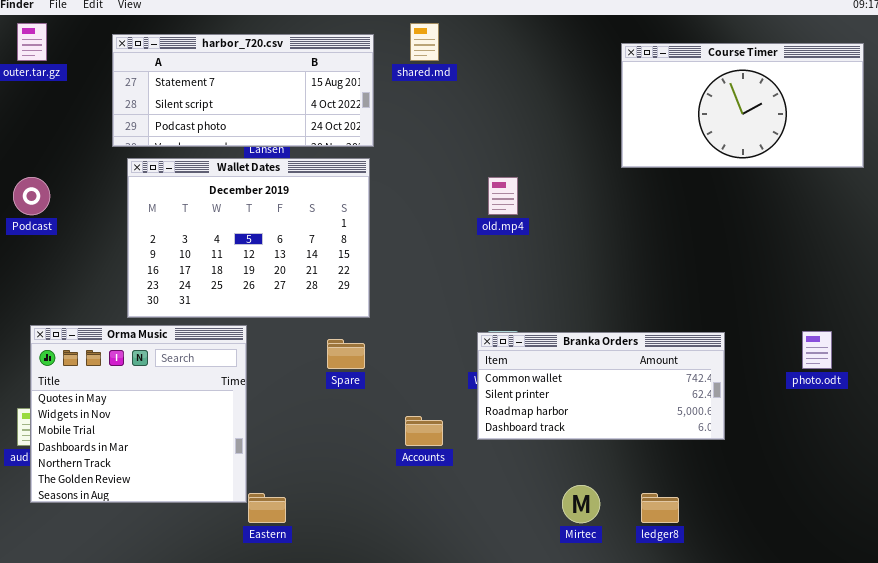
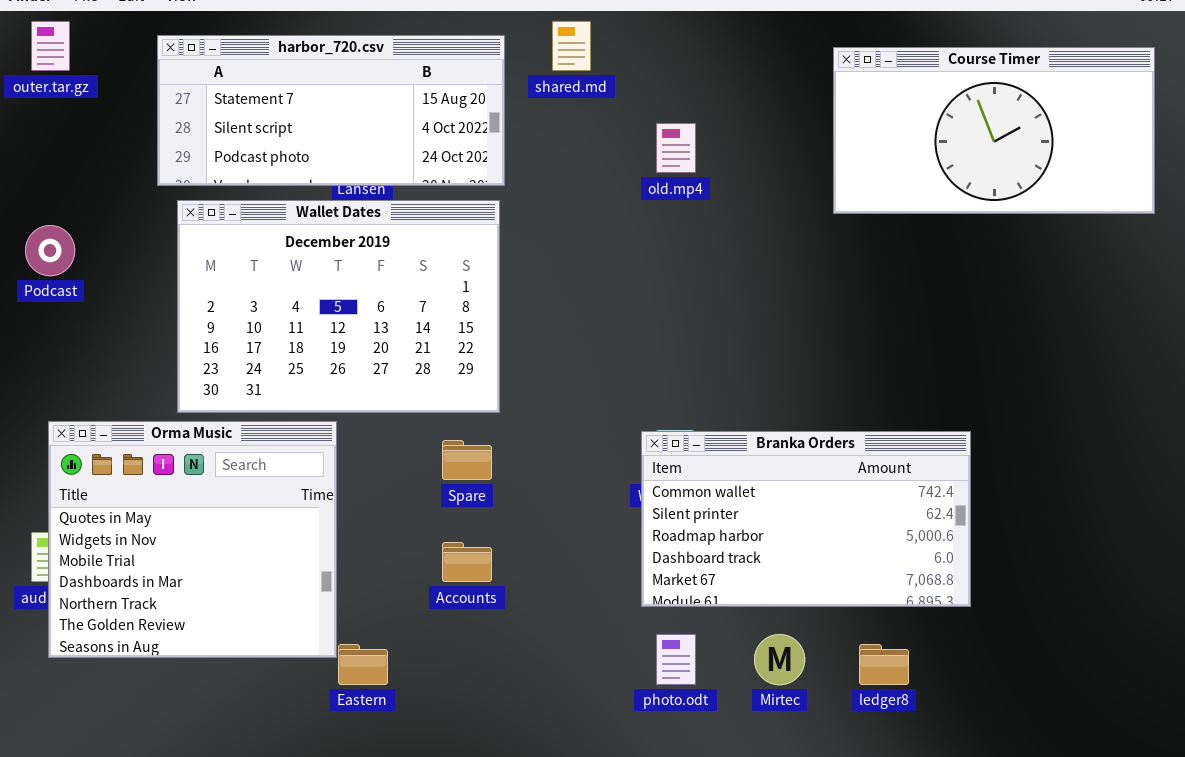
old.mp4: [488,177,518,215] -> [656,123,696,173], moved
photo.odt: [802,331,832,369] -> [656,634,696,685], moved
Branka Orders: [477,332,725,440] -> [641,431,971,607], resized
Accounts: [405,416,443,446] -> [442,542,492,582], moved

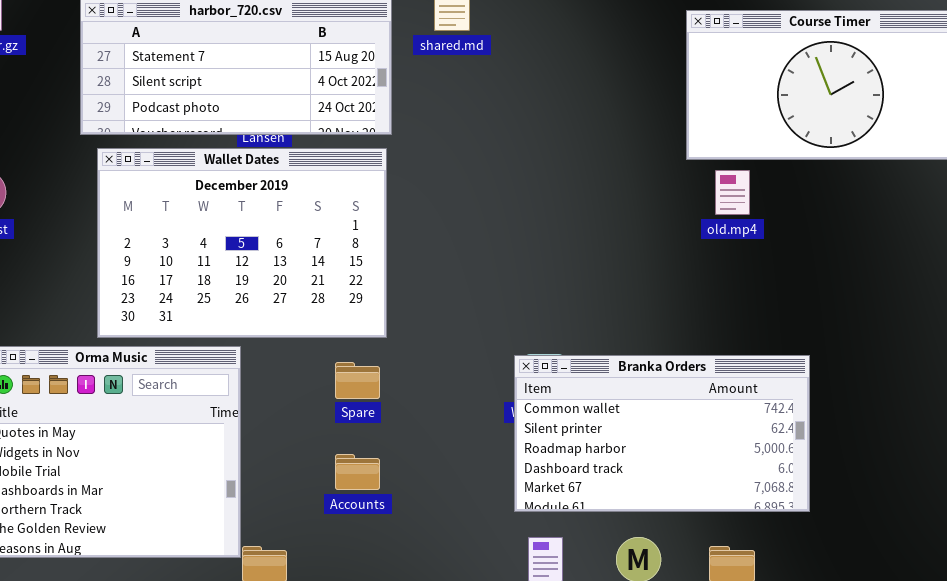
old.mp4: [656,123,696,173] -> [715,170,750,215], moved

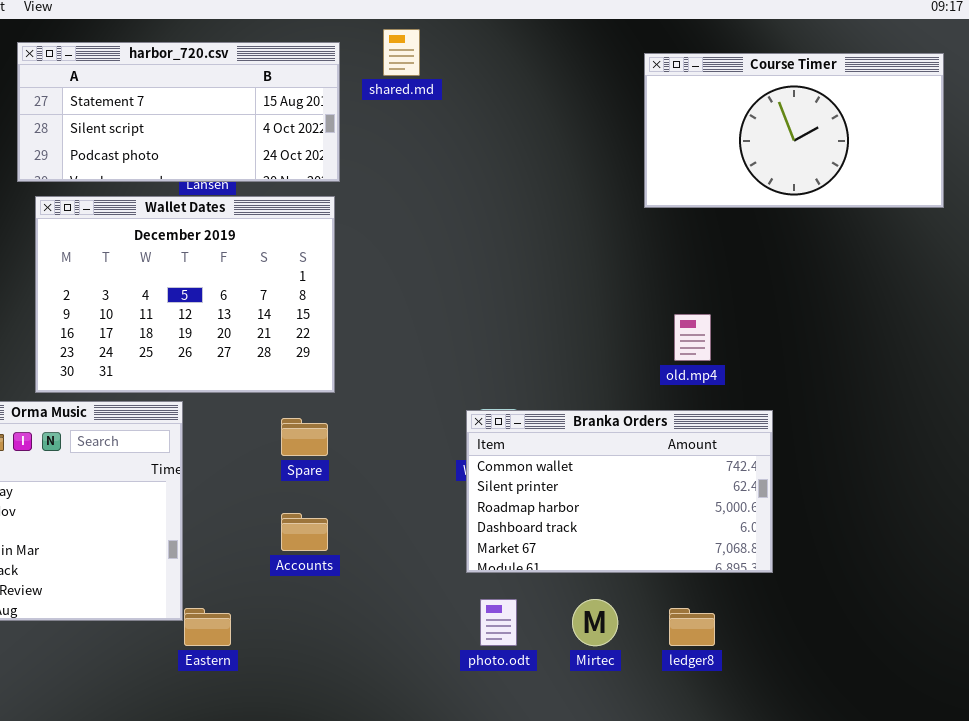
old.mp4: [715,170,750,215] -> [674,314,711,361], moved

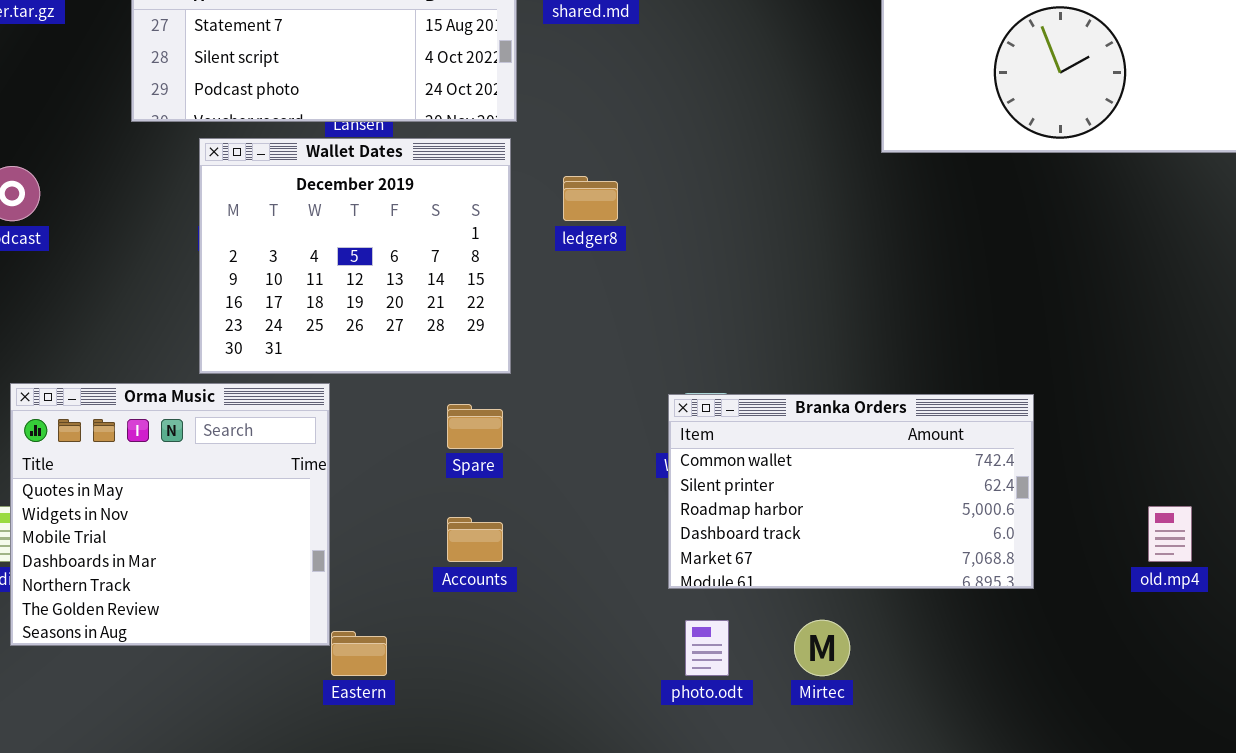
Wallet Dates: [35,196,335,393] -> [199,138,511,374], resized
old.mp4: [674,314,711,361] -> [1148,506,1192,562], moved
ledger8: [669,608,715,646] -> [563,176,618,221], moved

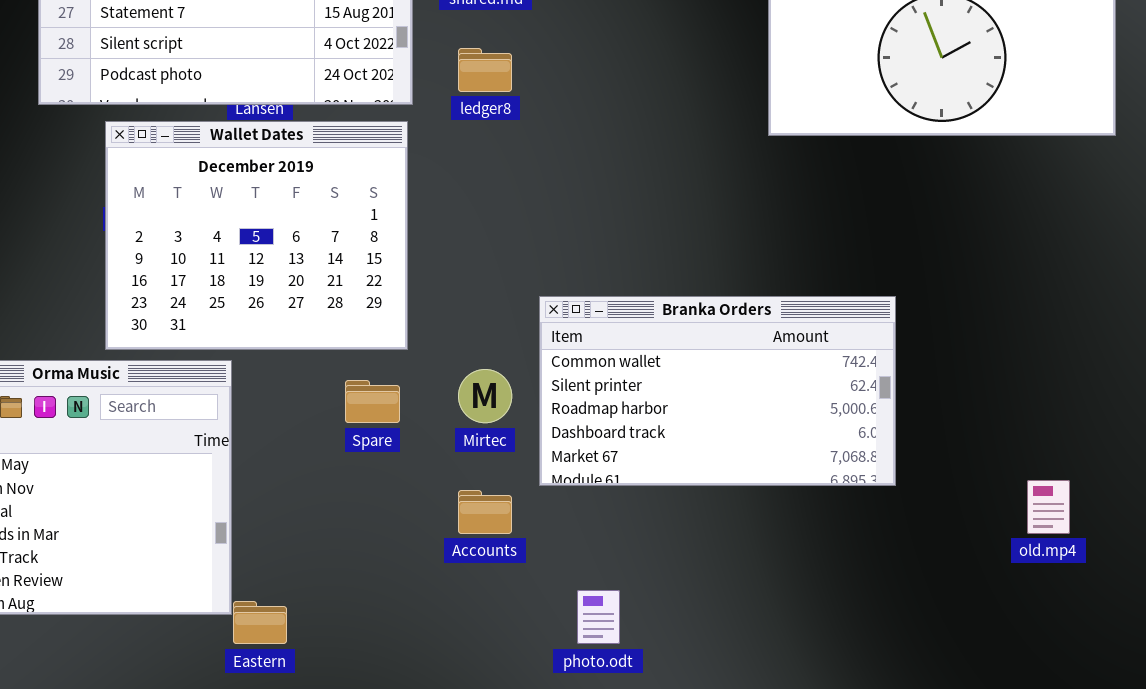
ledger8: [563,176,618,221] -> [458,48,512,92], moved
Branka Orders: [668,394,1034,589] -> [539,296,896,486], moved
Accounts: [447,517,503,562] -> [458,490,512,534], moved
Mirtec: [794,620,850,676] -> [458,369,512,423], moved

